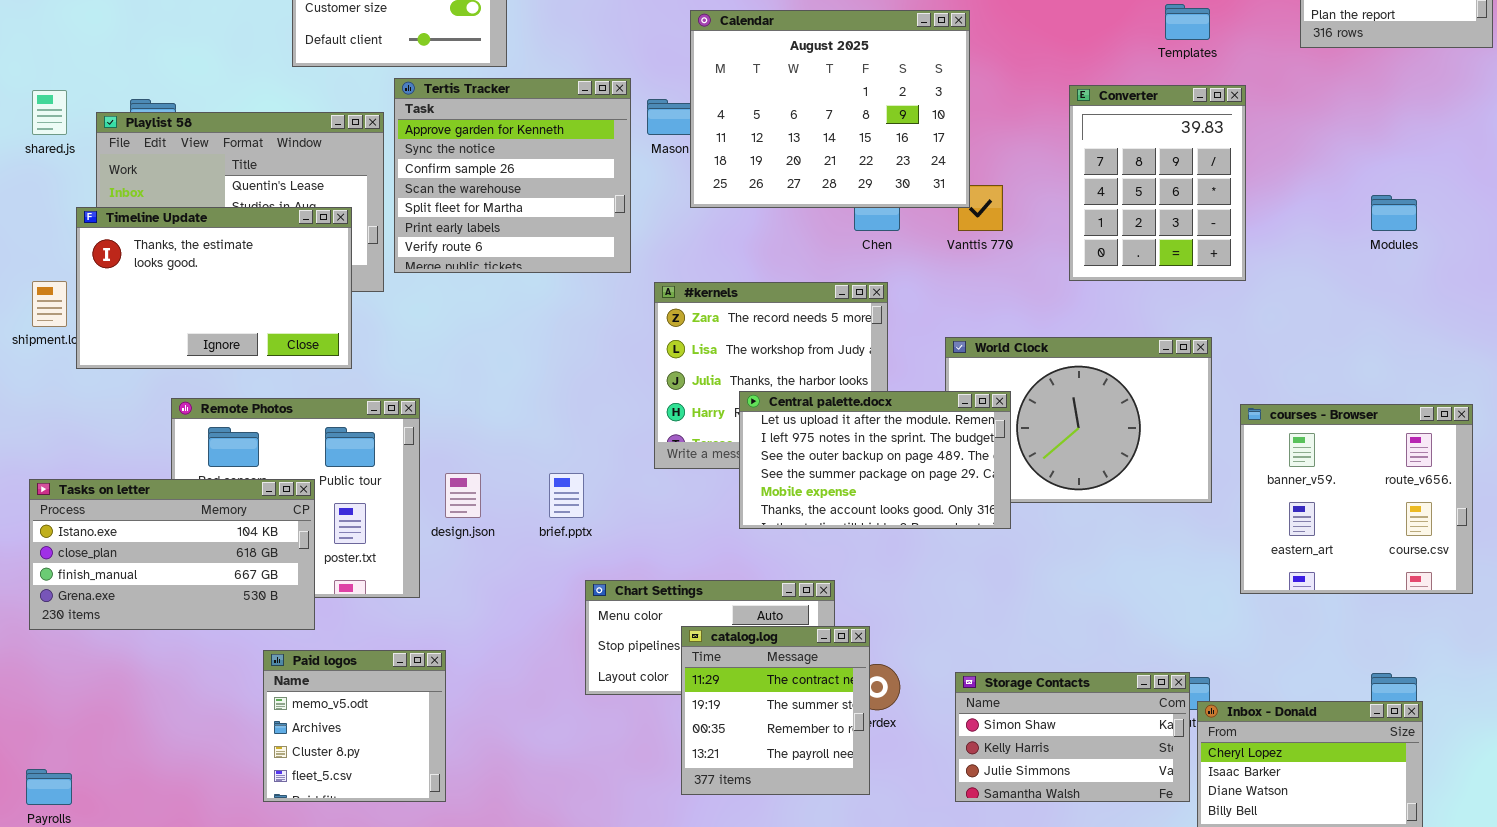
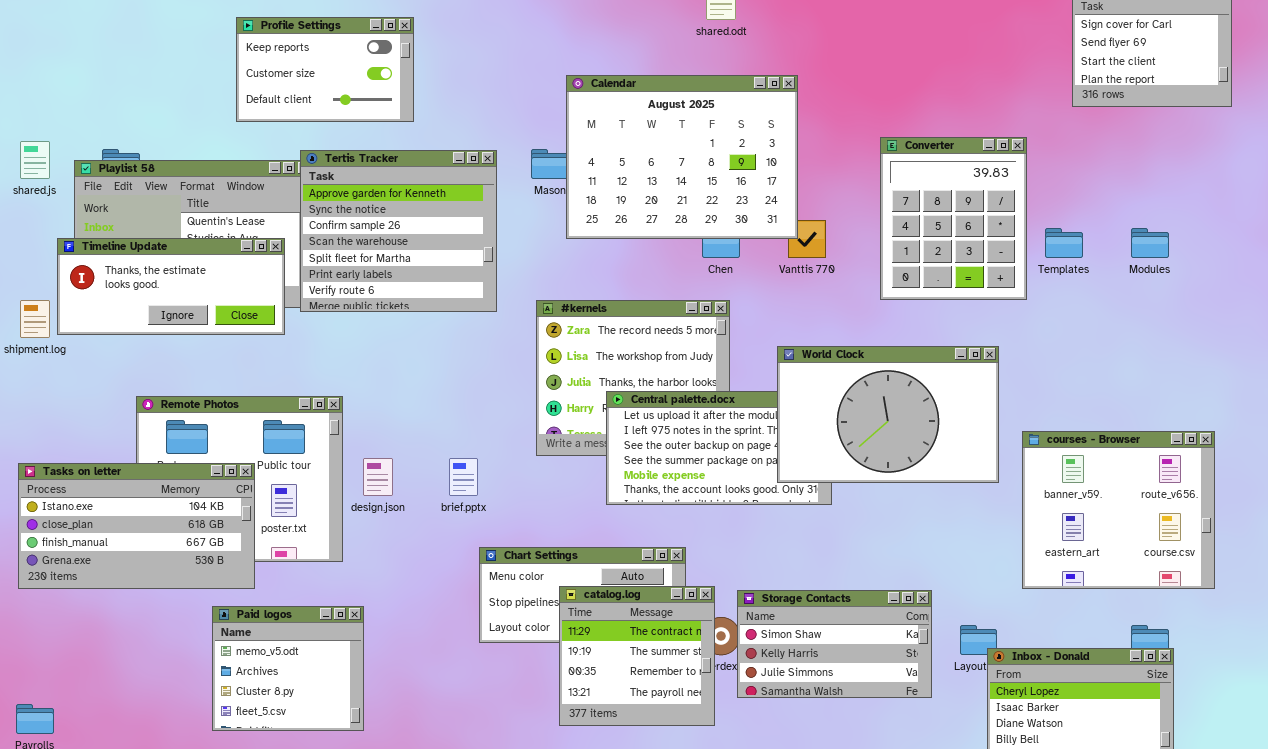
Templates: [1165,4,1210,40] -> [1045,228,1083,258], moved
Tertis Tracker: [394,78,631,273] -> [300,150,497,312], moved
Timeline Update: [76,207,352,369] -> [57,238,285,335], resized
World Clock: [945,337,1212,503] -> [777,346,999,483], raised
courses - Browser: [1240,404,1473,594] -> [1022,431,1215,589], moved
Storage Contacts: [955,672,1190,802] -> [737,590,932,698], moved

